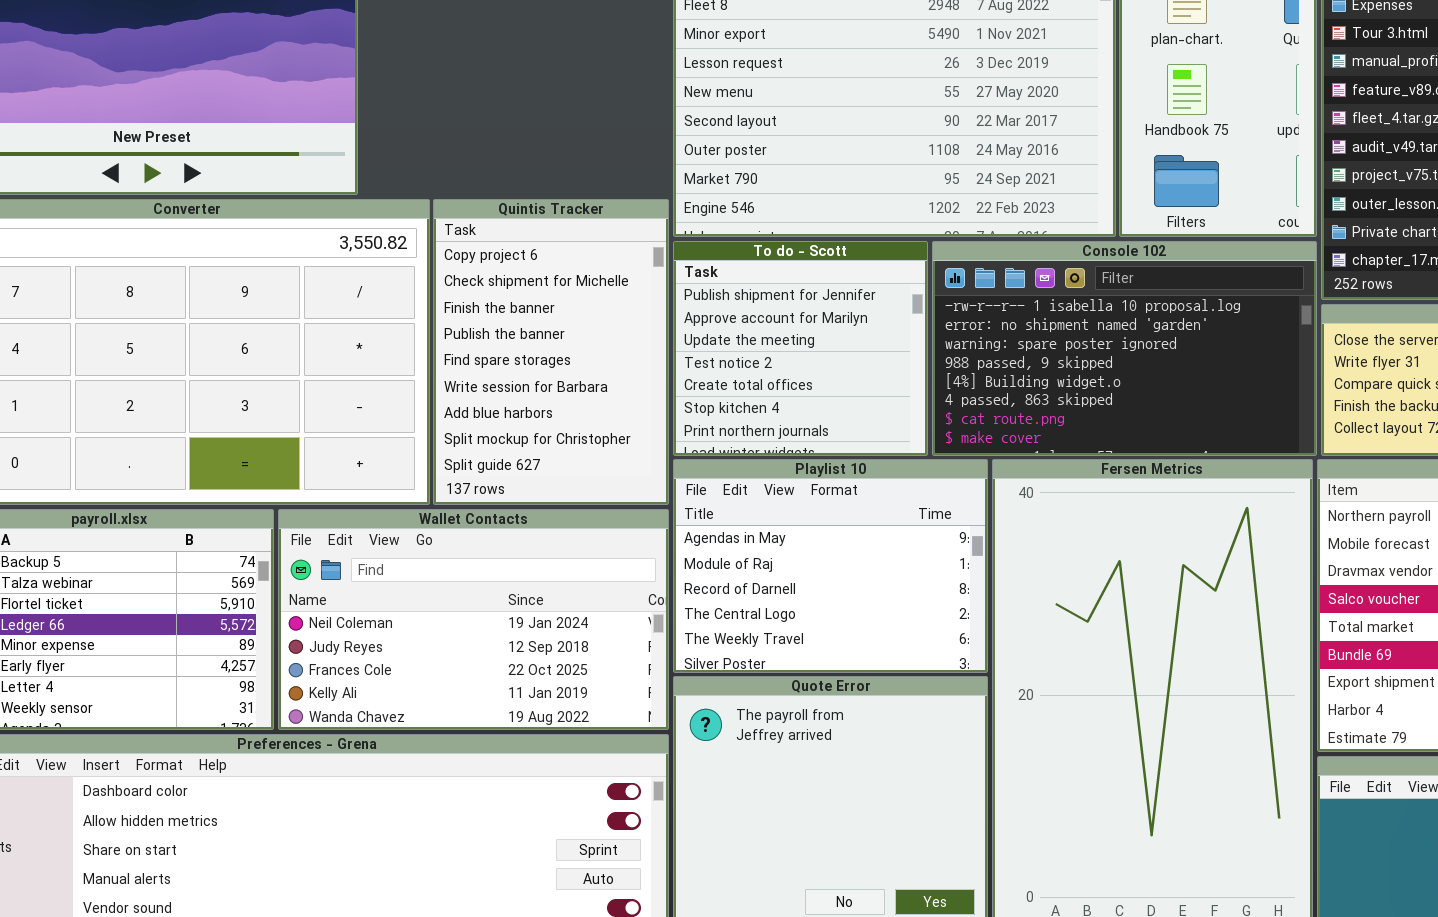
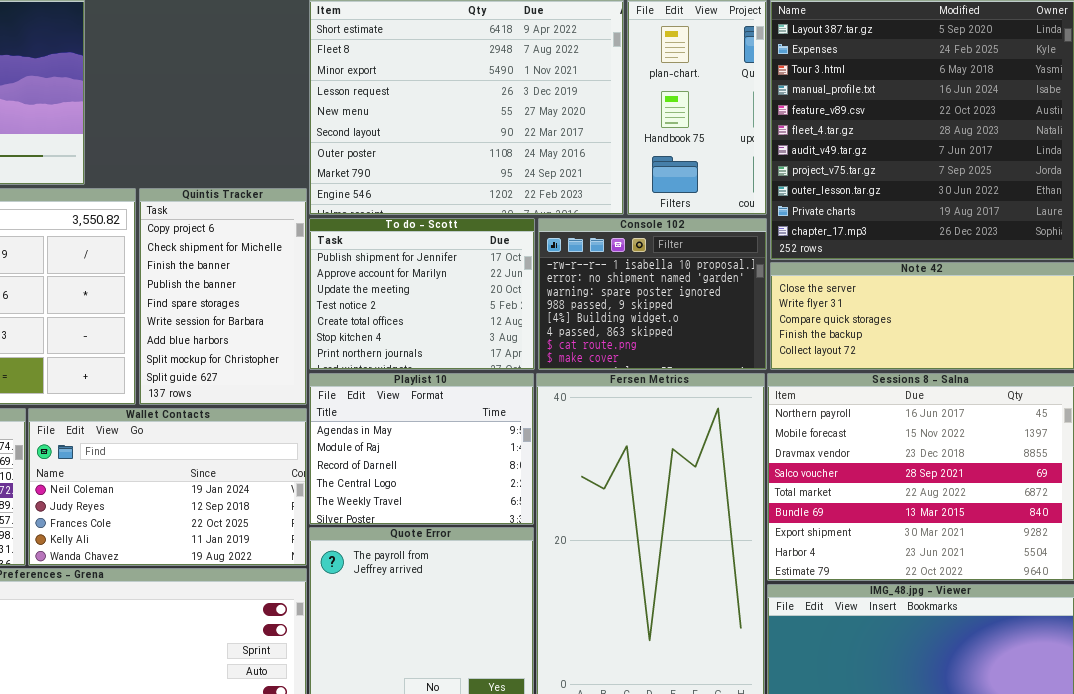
To do - Scott: [673,241,928,456] -> [309,218,535,370], resized
Console 102: [932,241,1317,456] -> [538,218,767,370], resized

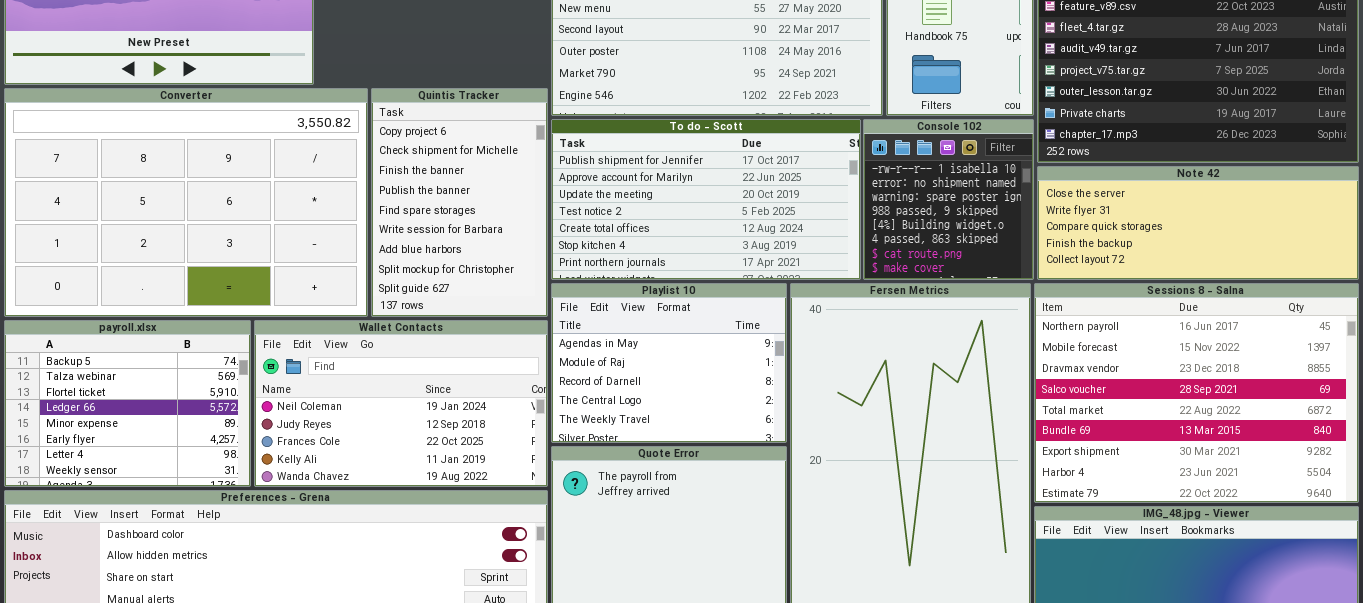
To do - Scott: [309,218,535,370] -> [551,119,861,280], resized
Console 102: [538,218,767,370] -> [863,119,1034,280], resized

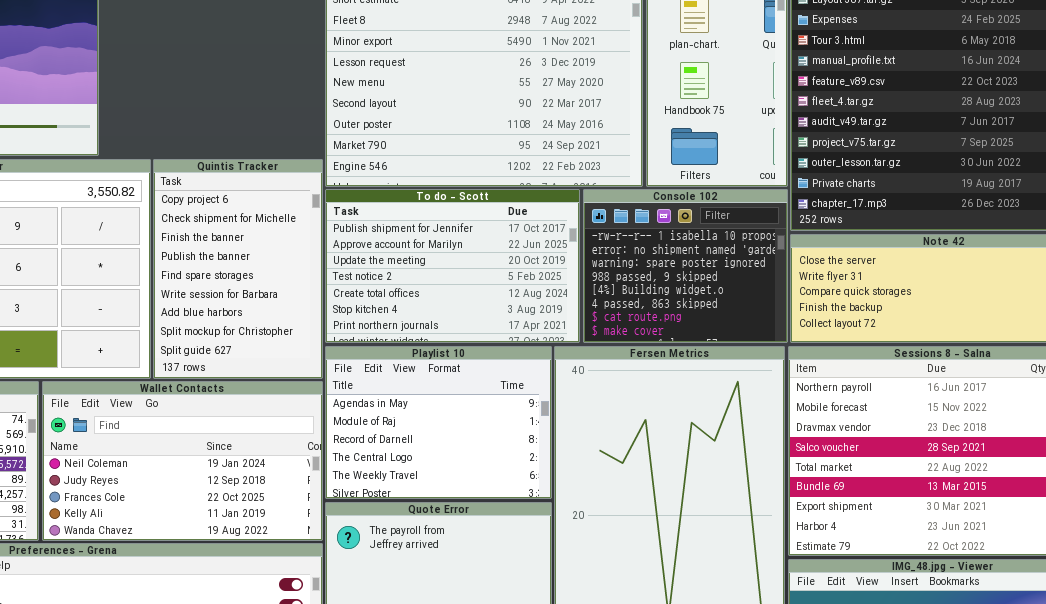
To do - Scott: [551,119,861,280] -> [325,189,580,343], resized
Console 102: [863,119,1034,280] -> [583,189,788,343], resized

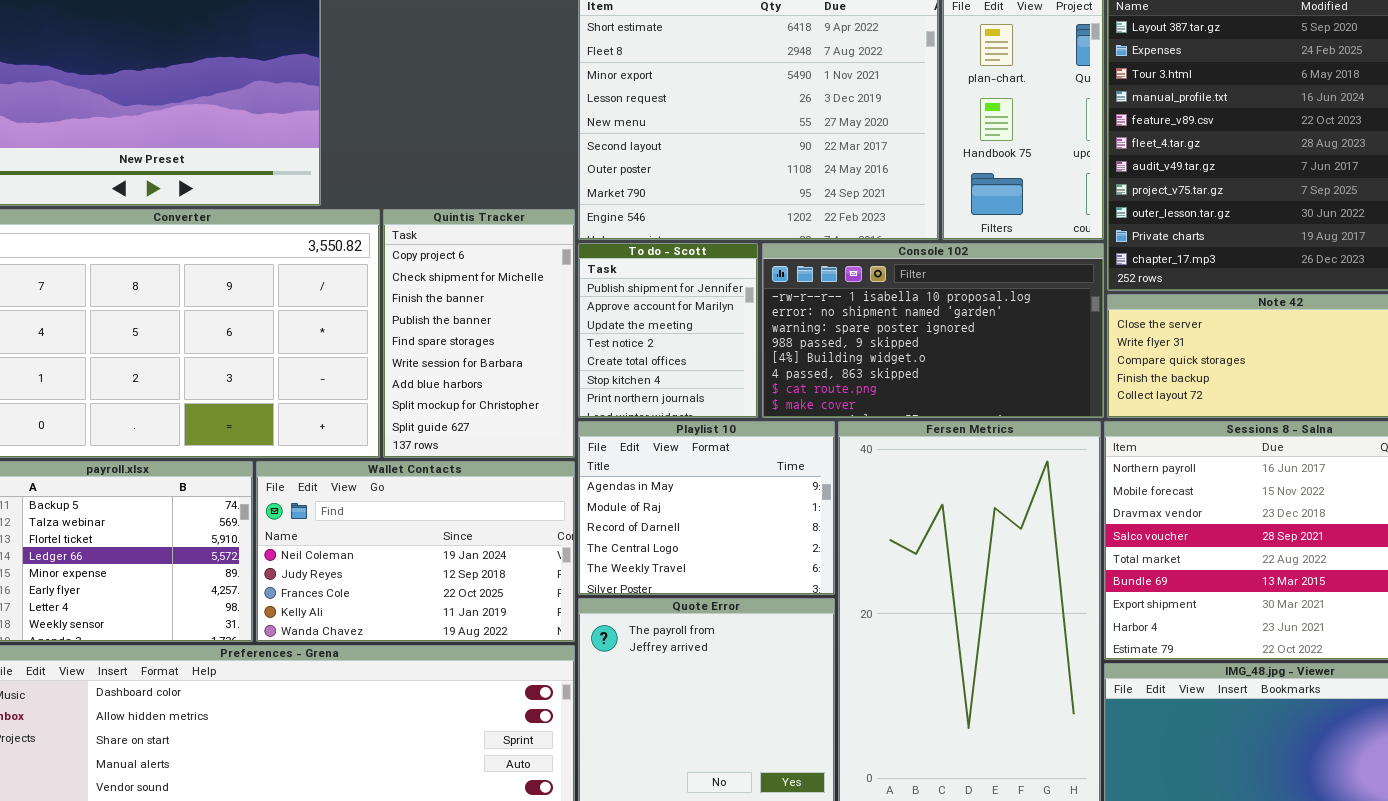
To do - Scott: [325,189,580,343] -> [578,243,758,418], resized
Console 102: [583,189,788,343] -> [762,243,1104,418], resized

